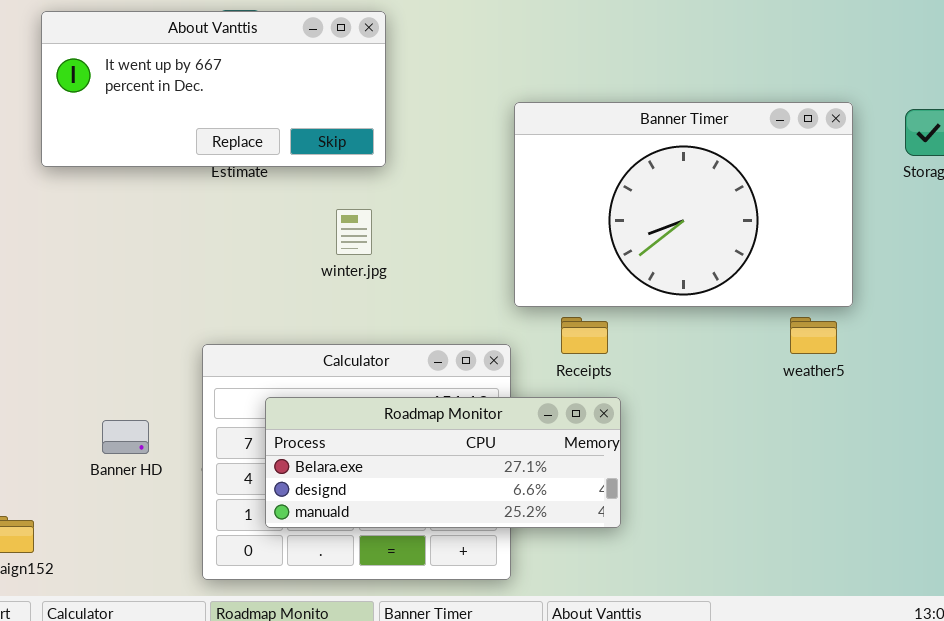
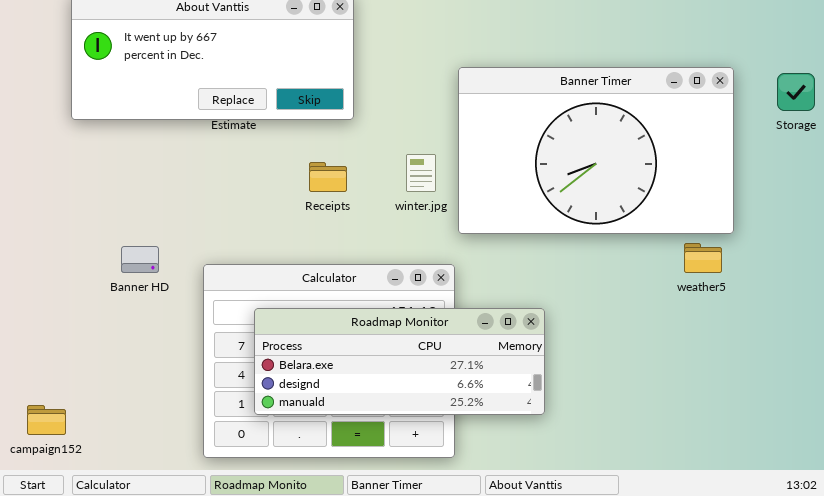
winter.jpg: [336,209,372,255] -> [406,154,436,192], moved
Receipts: [561,317,608,354] -> [309,162,347,192], moved
Banner HD: [102,420,149,454] -> [121,246,159,273], moved

